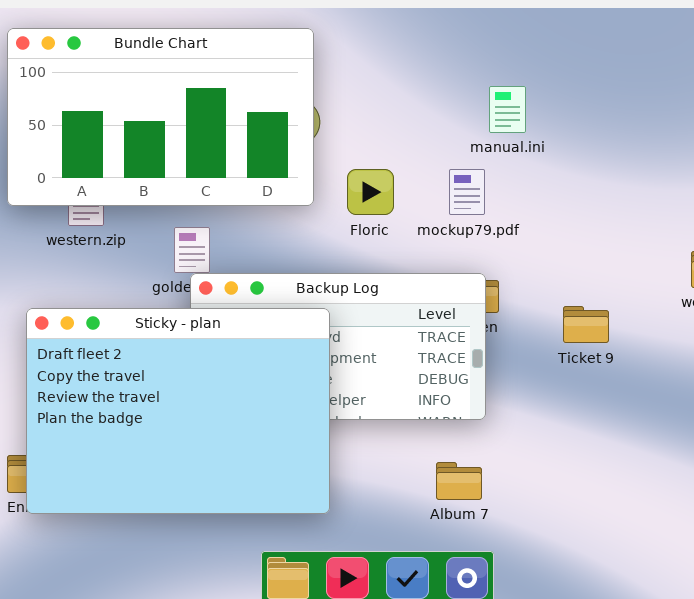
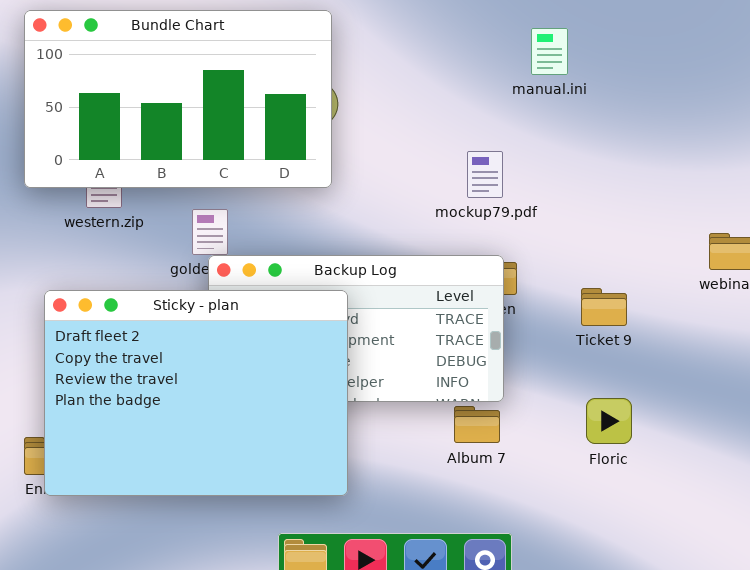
manual.ini: [489,86,526,133] -> [531,28,568,75], moved
Floric: [347,169,394,215] -> [586,398,632,444], moved
Album 7: [436,462,482,500] -> [454,406,500,443], moved

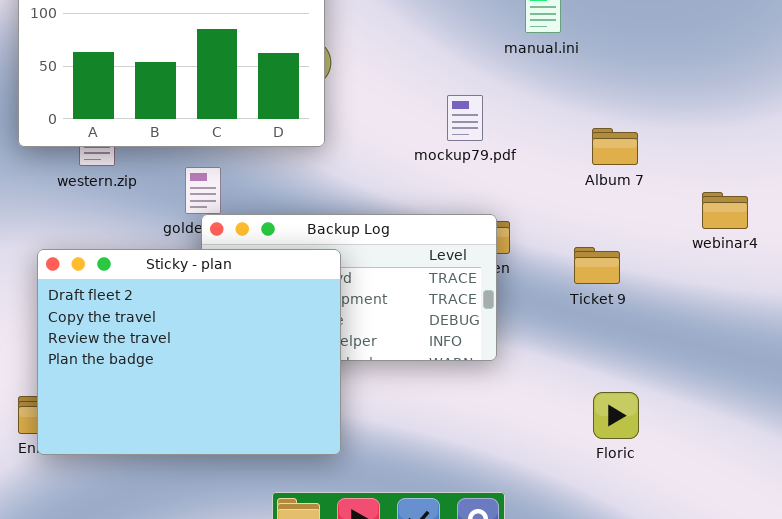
mockup79.pdf: [467,151,503,198] -> [447,95,483,141], moved
Floric: [586,398,632,444] -> [593,392,639,439], moved
Album 7: [454,406,500,443] -> [592,128,638,165], moved

